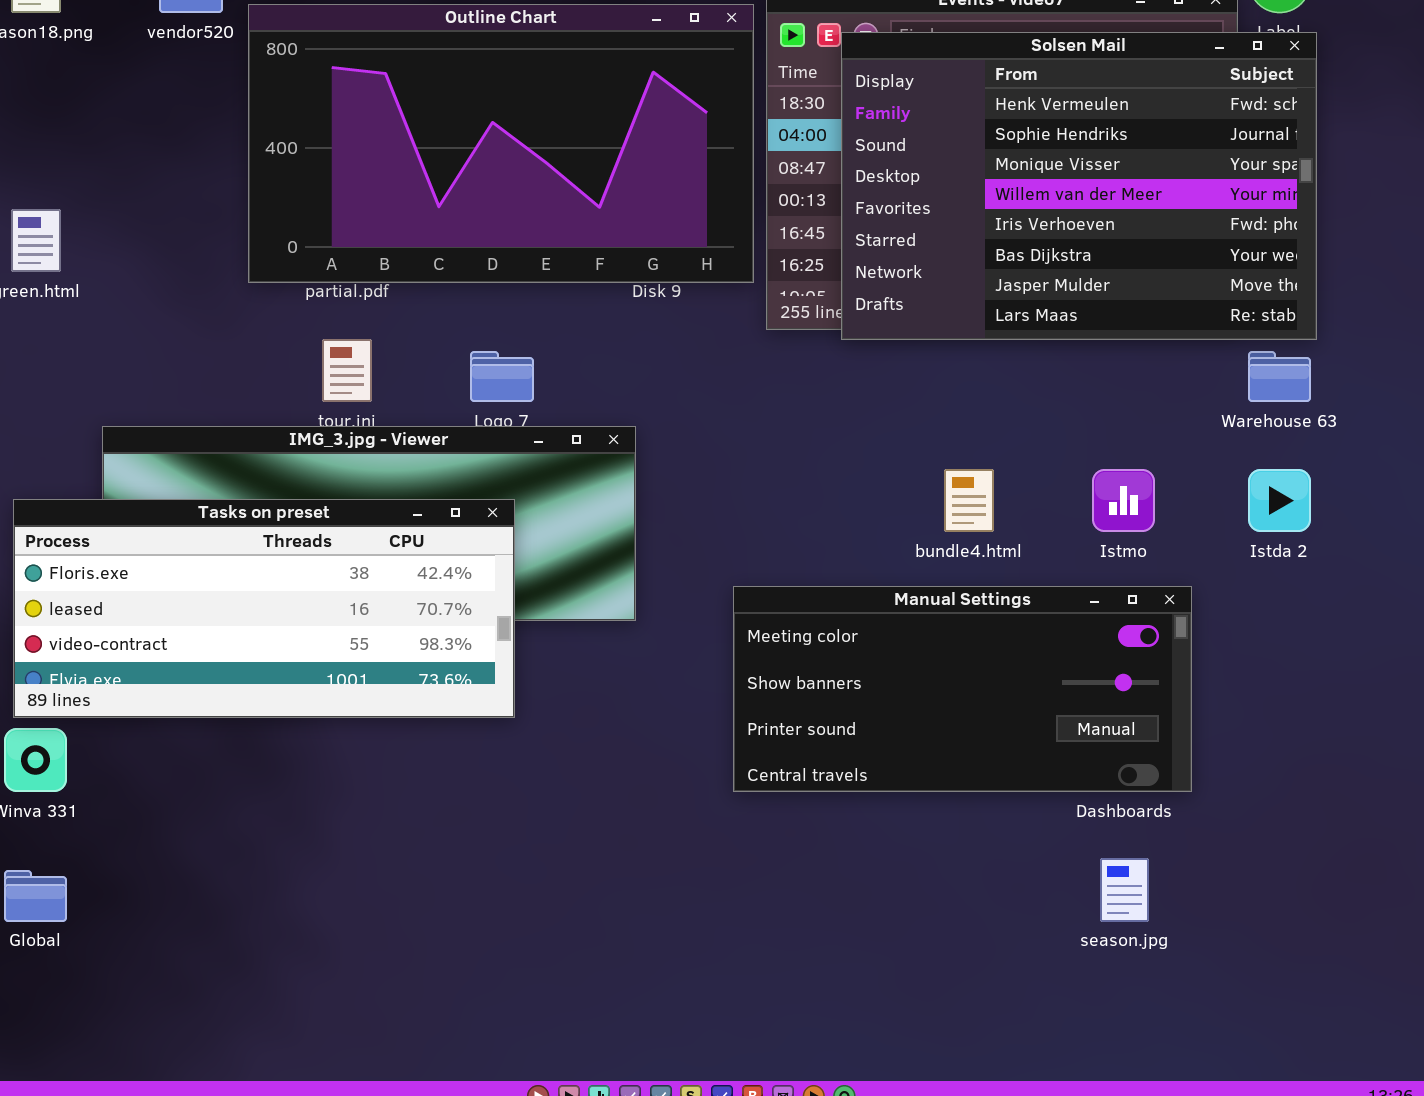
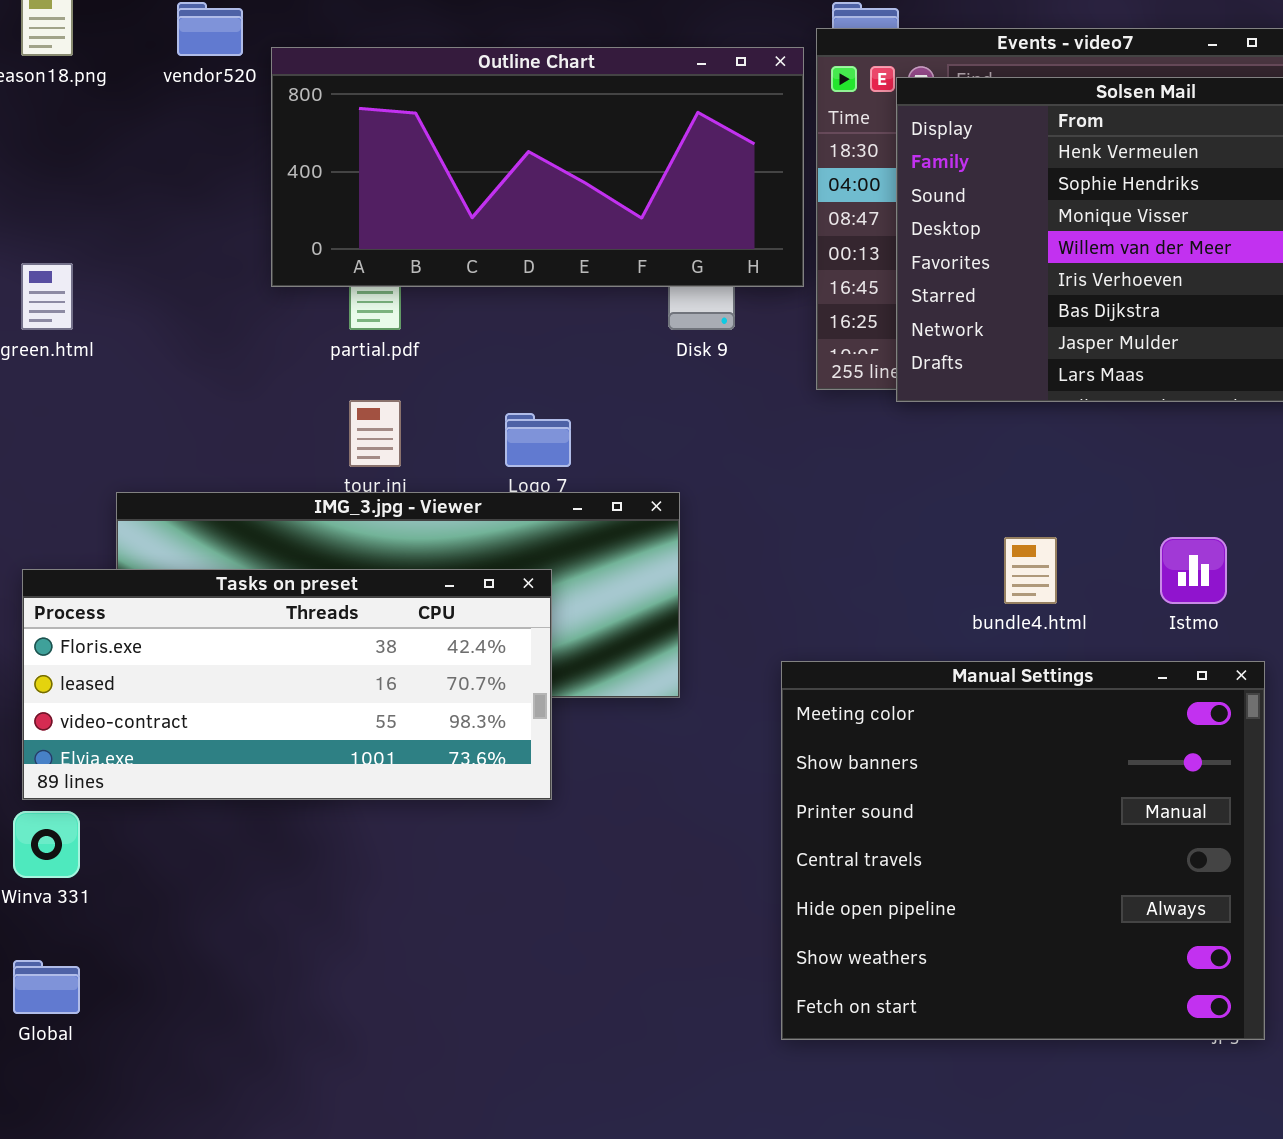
Outline Chart: [248,4,754,283] -> [271,47,804,287], resized
Manual Settings: [733,586,1192,792] -> [781,661,1265,1040], resized

